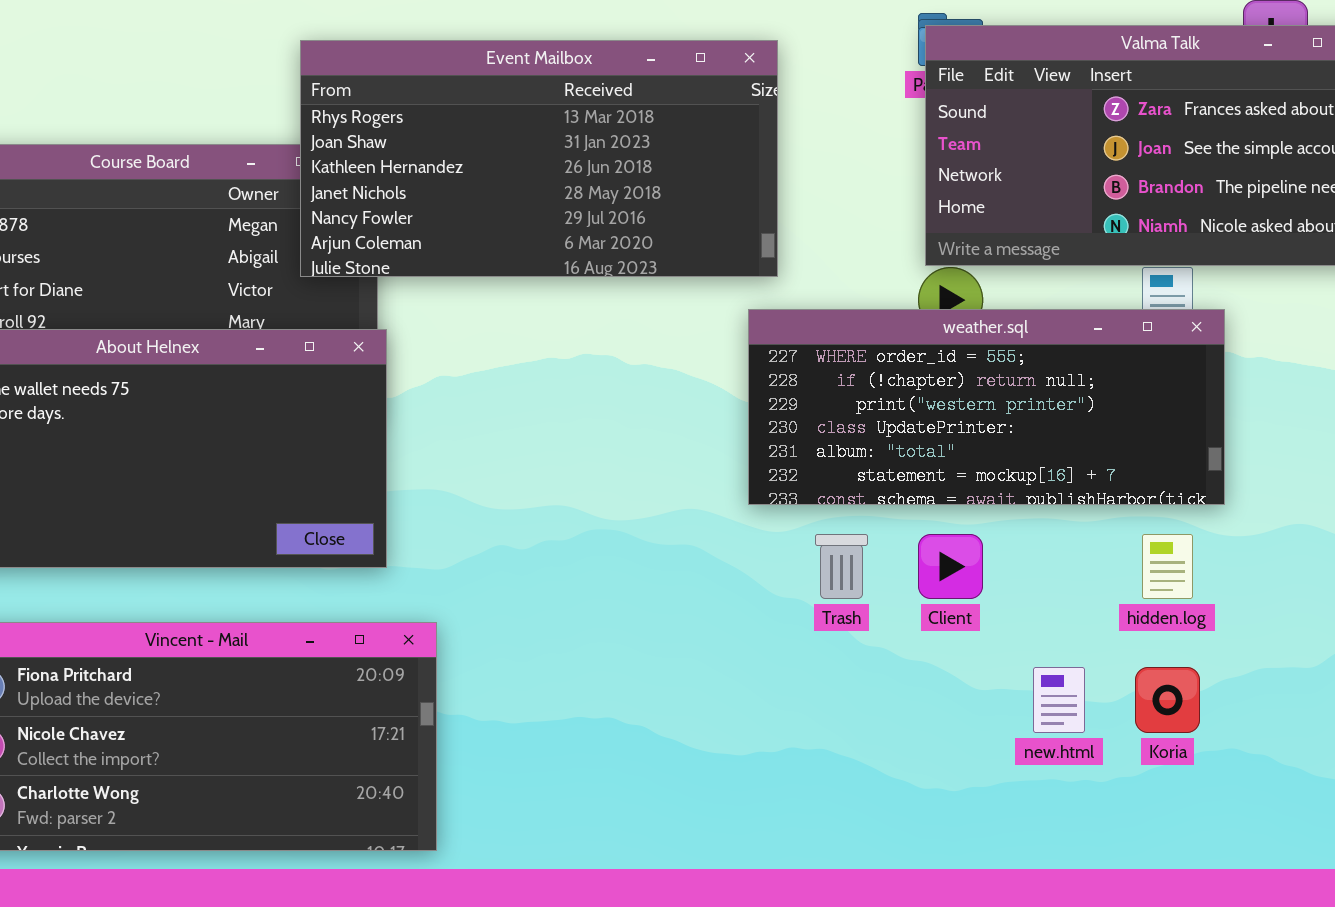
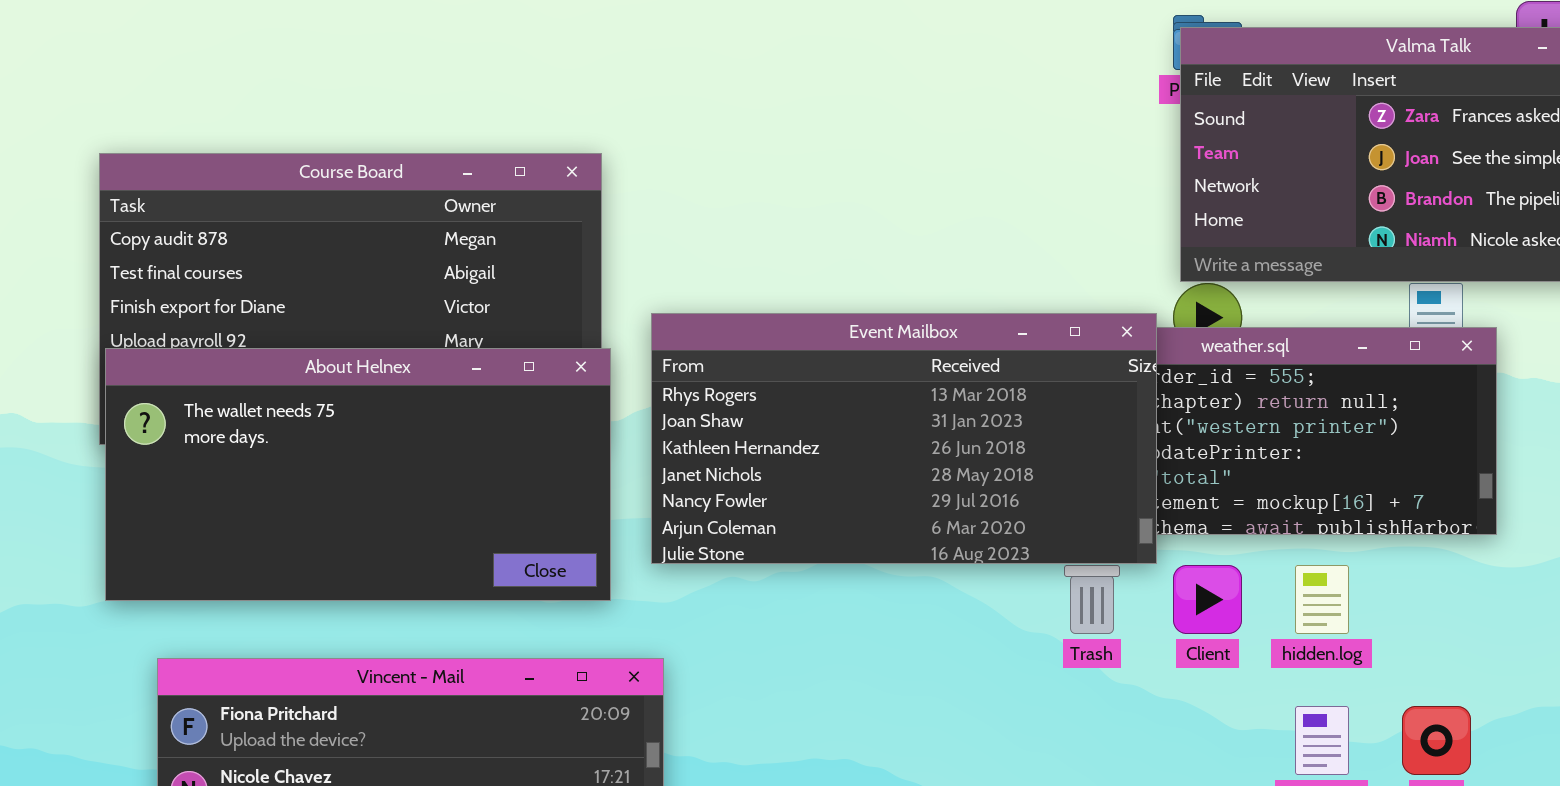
Event Mailbox: [300,40,778,277] -> [651,313,1157,564], moved
hidden.log: [1142,534,1193,599] -> [1295,565,1349,634], moved

